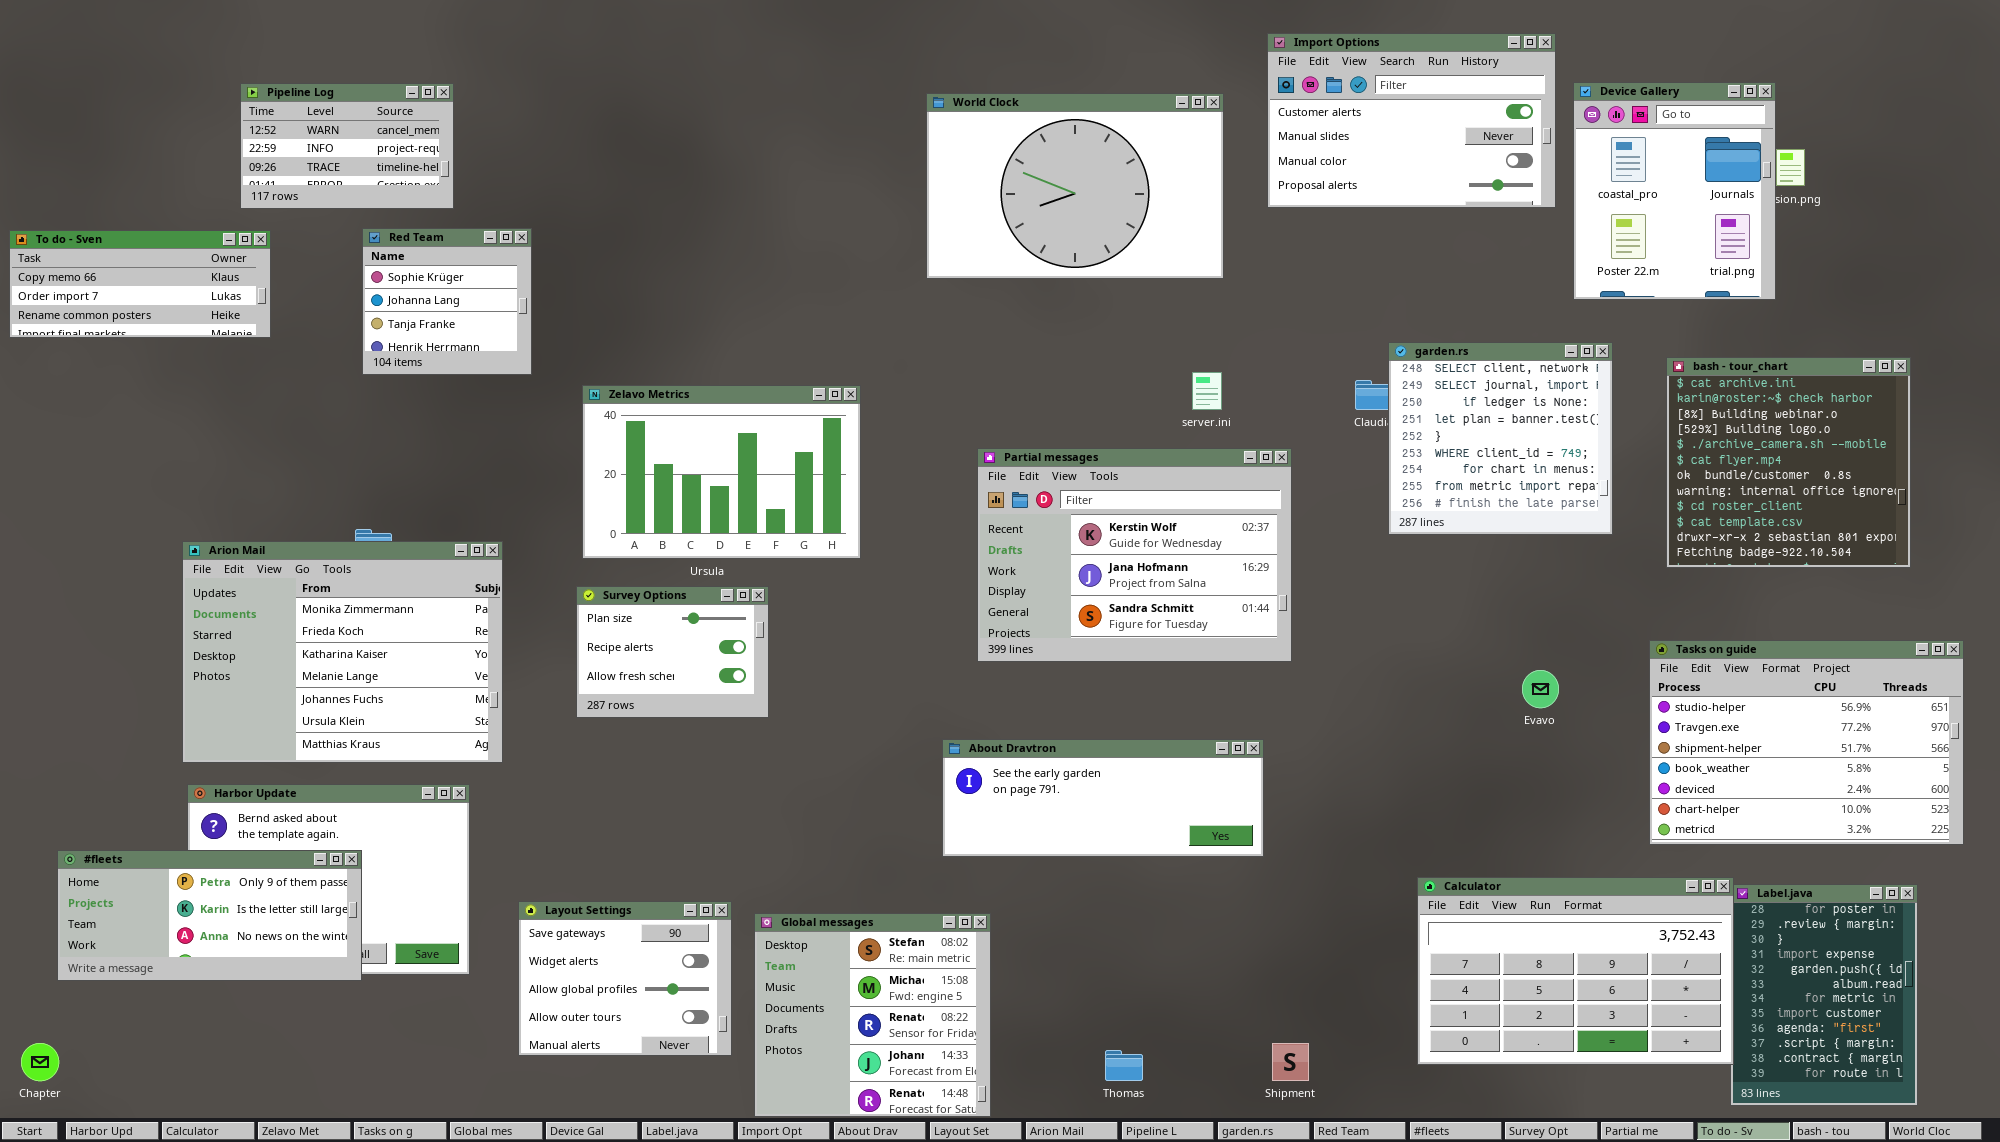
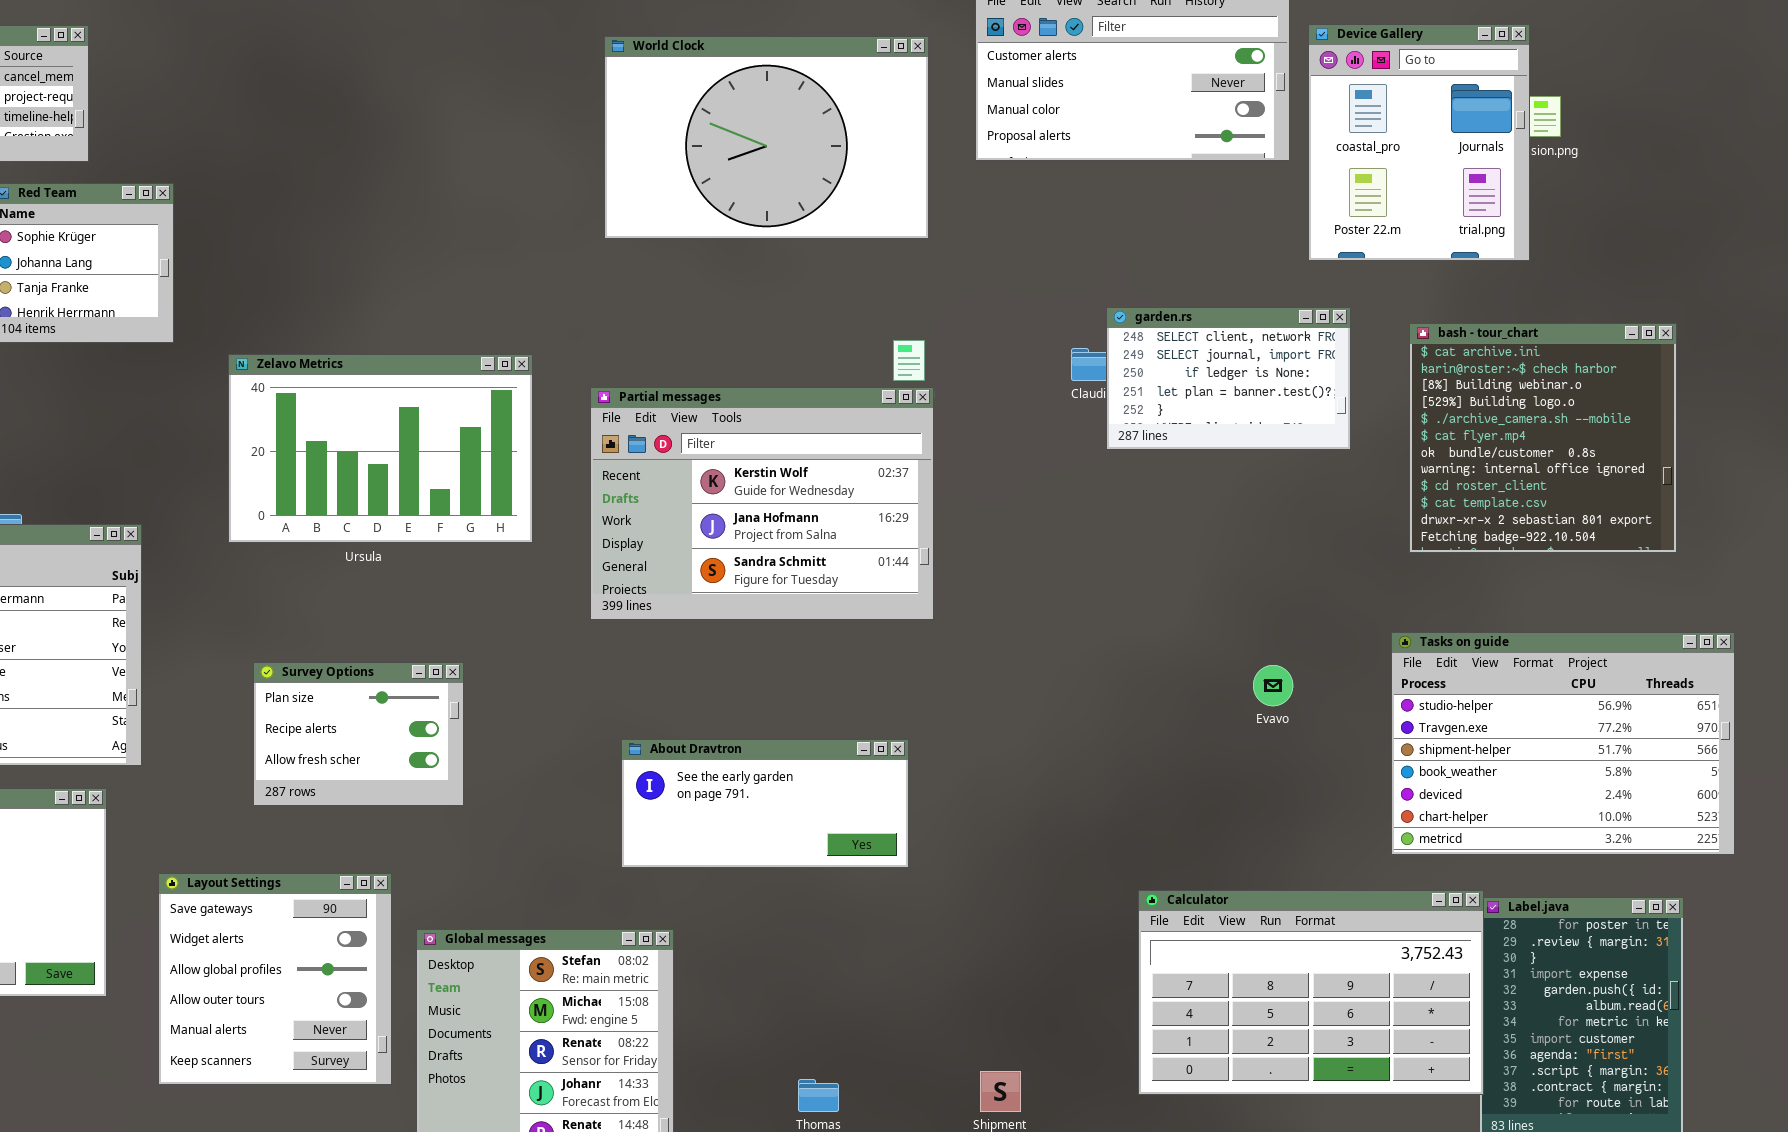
garden.rs: [1388,342,1613,535] -> [1106,307,1351,450], resized
Partial messages: [977,448,1292,662] -> [590,387,934,620], moved
Survey Options: [576,586,769,718] -> [253,662,464,806], moved
About Dravtron: [942,739,1264,857] -> [621,739,909,868], resized
Layout Settings: [518,901,732,1056] -> [158,873,392,1085], resized

